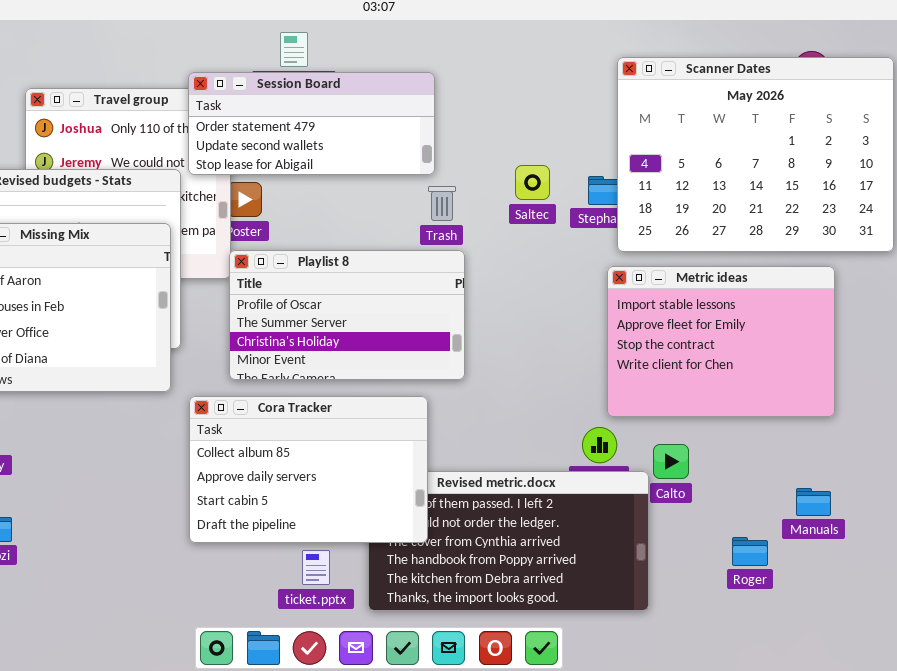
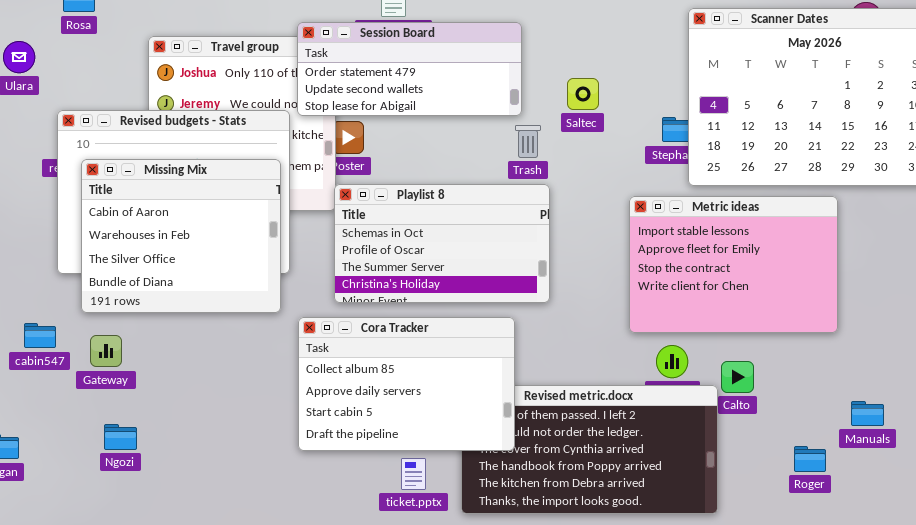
Saltec: [515,165,550,200] -> [567,78,599,110], moved
Playlist 8: [229,250,465,380] -> [334,184,550,303], scrolled up 1 row
Metric ideas: [607,266,835,417] -> [629,196,838,333], moved

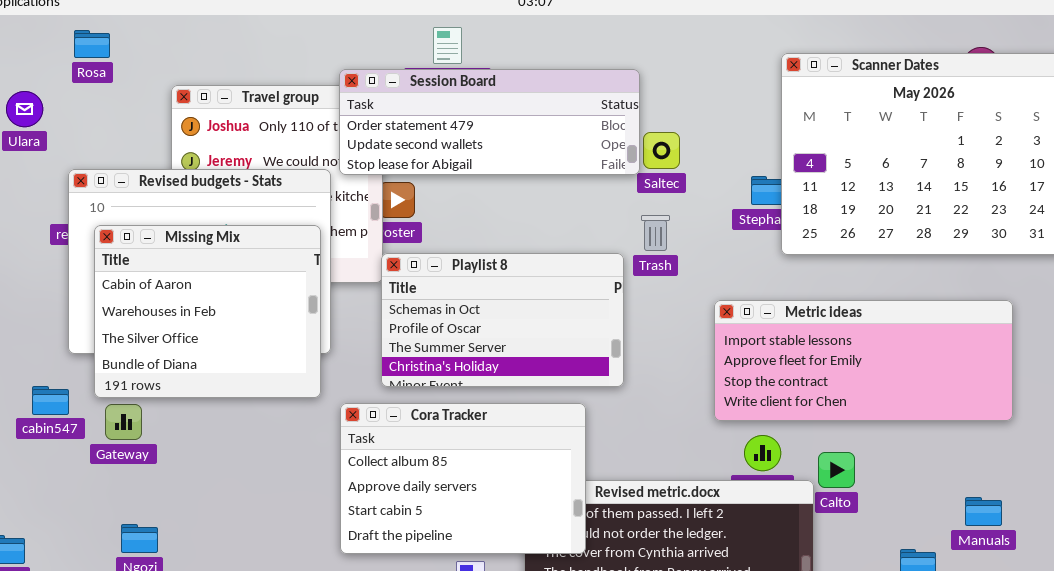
Session Board: [297,22,522,116] -> [339,69,640,175], resized
Trash: [515,125,541,158] -> [641,215,670,251], moved
Metric ideas: [629,196,838,333] -> [714,300,1013,421], resized
cabin547: [24,323,56,348] -> [32,386,69,415], moved
Gateway: [90,335,122,367] -> [105,404,142,440], moved

